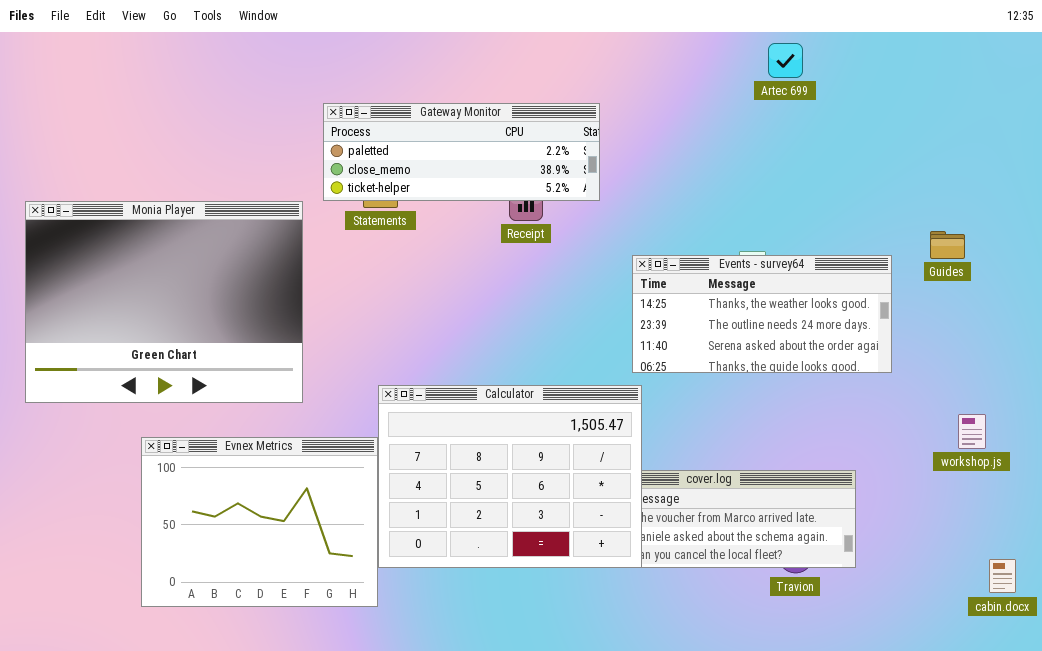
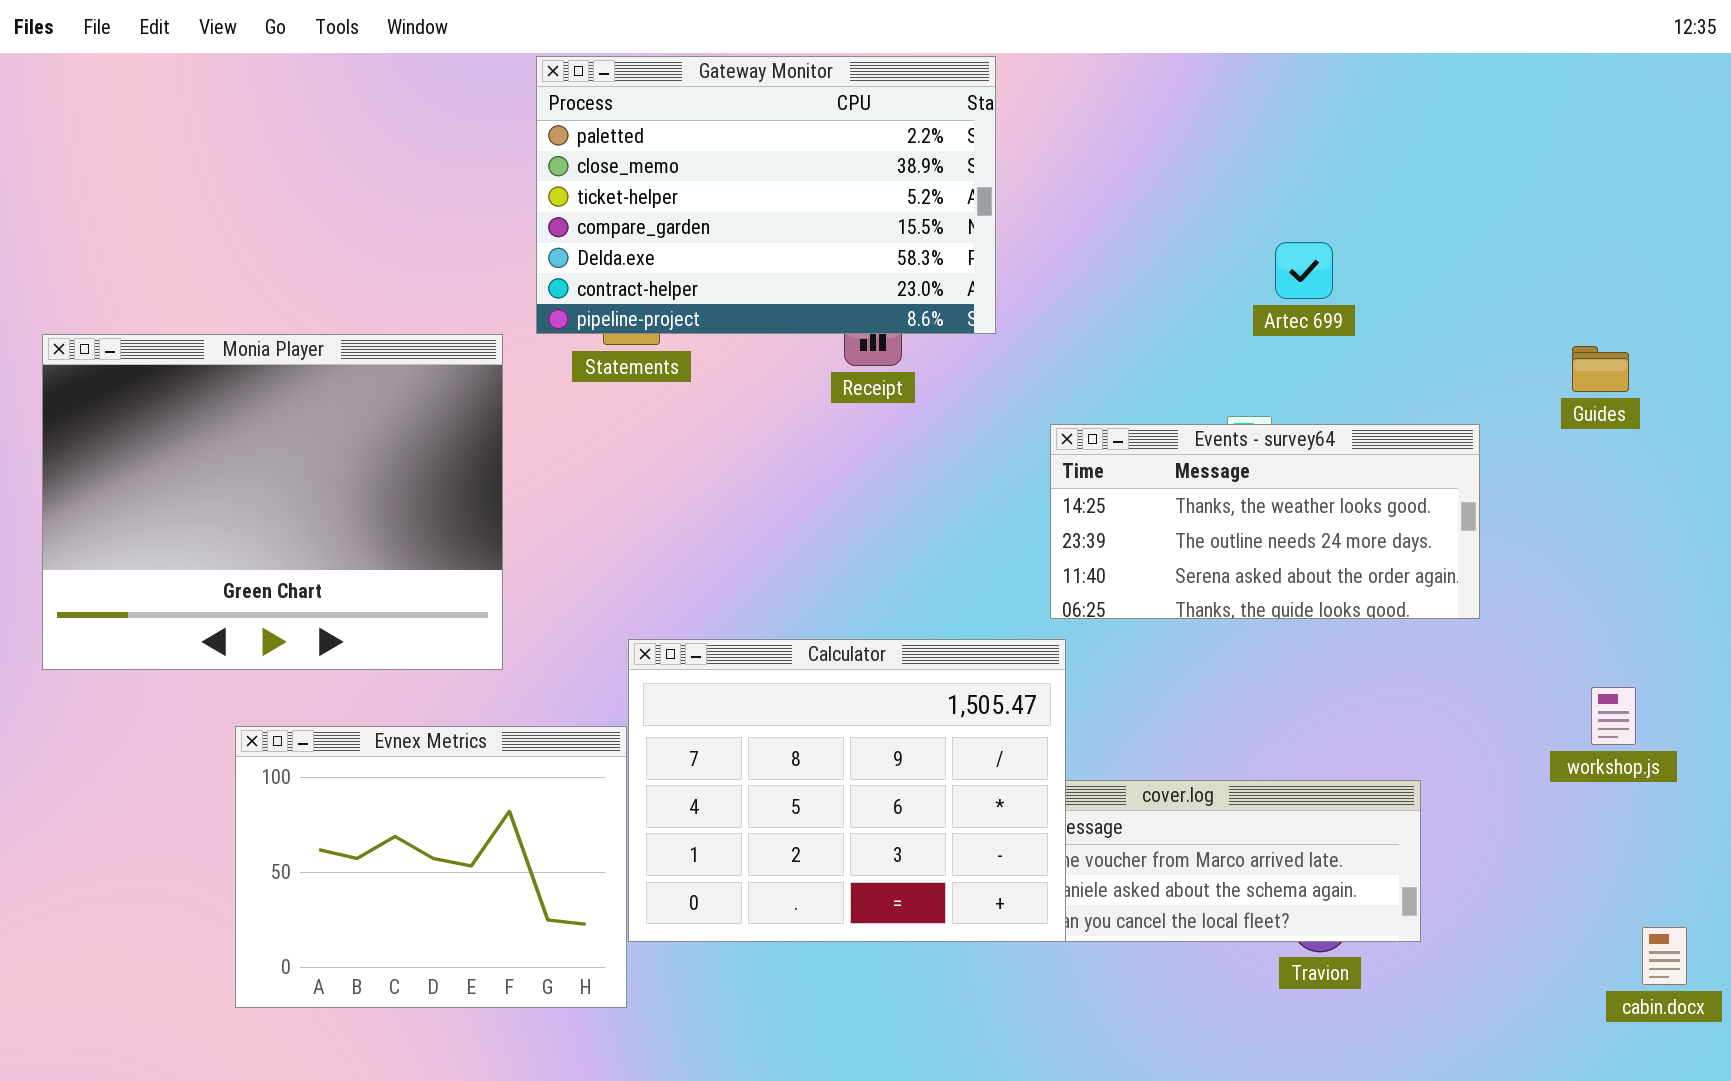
Artec 699: [768,43,803,78] -> [1275,242,1333,299], moved
Gateway Monitor: [323,103,600,201] -> [536,56,996,334], resized
Guides: [930,231,965,259] -> [1572,346,1629,392], moved

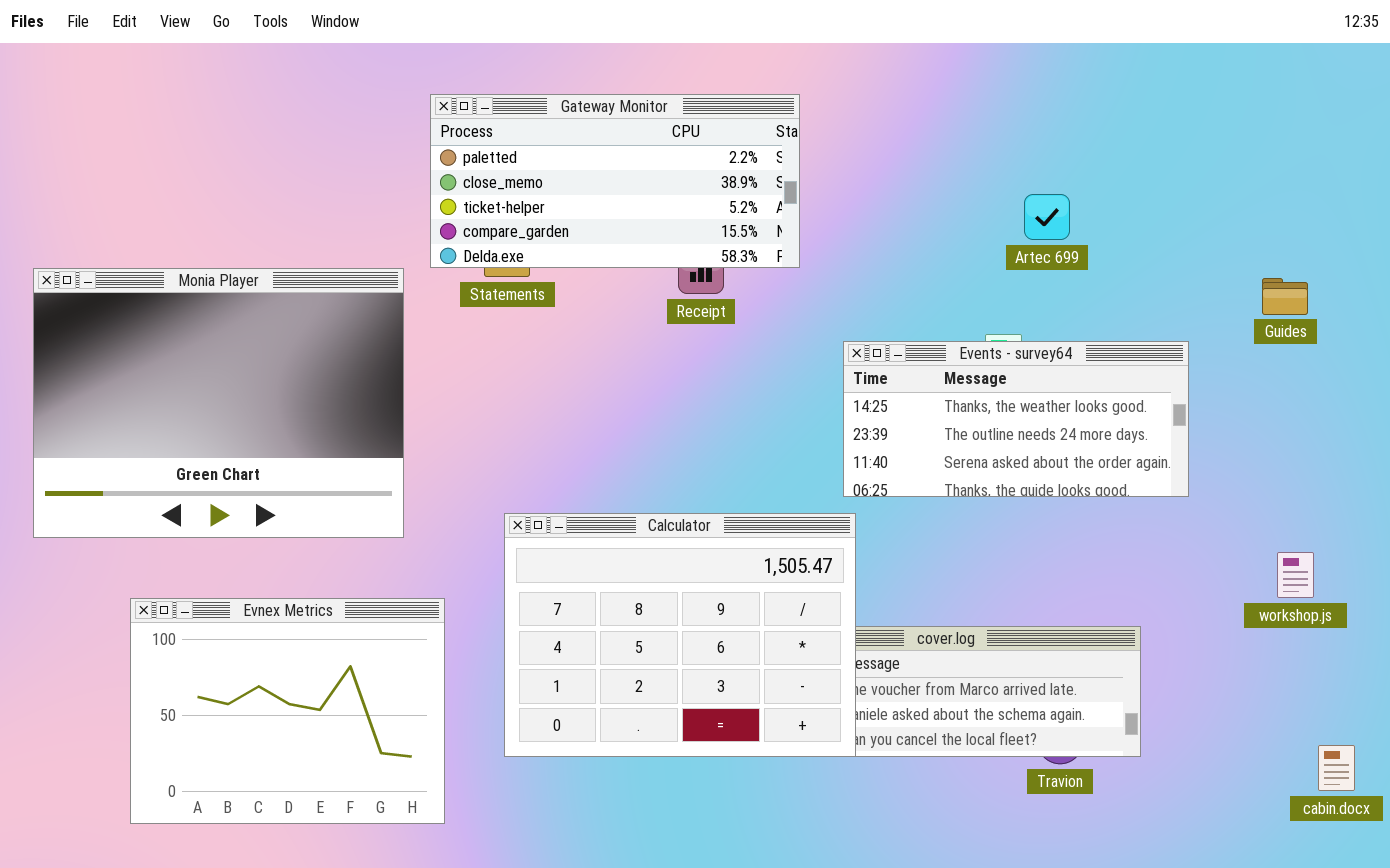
Gateway Monitor: [536,56,996,334] -> [430,94,800,268], resized
Evnex Metrics: [235,726,627,1008] -> [130,598,445,824], moved

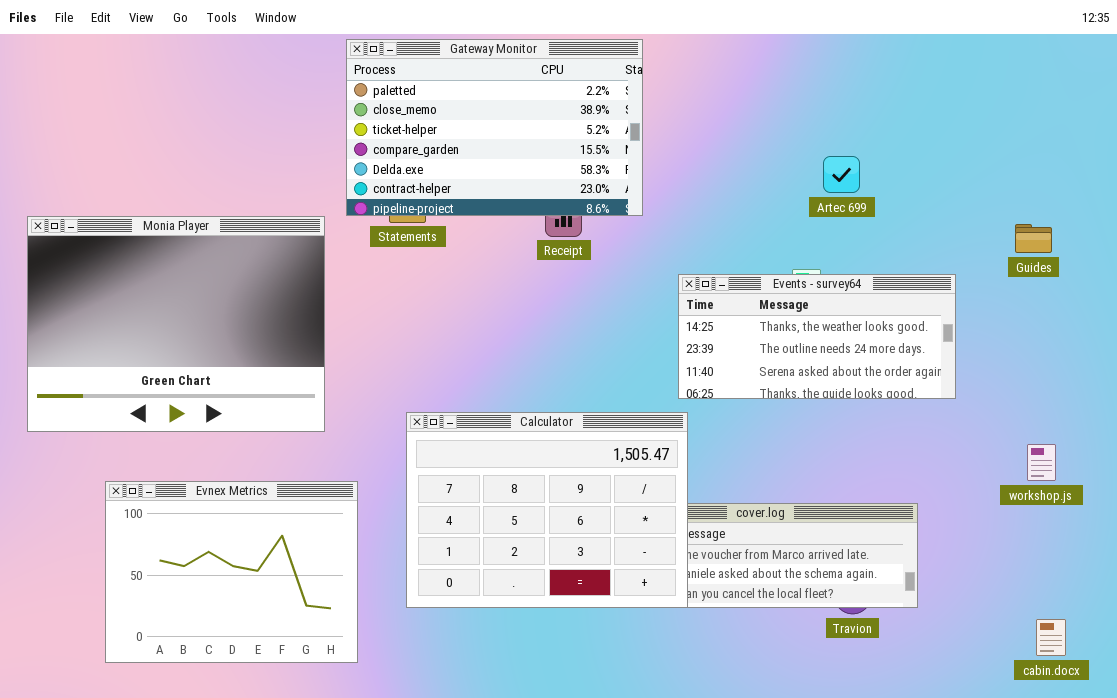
Gateway Monitor: [430,94,800,268] -> [346,39,643,216], resized
cabin.docx: [1318,745,1355,791] -> [1036,619,1066,656], moved

